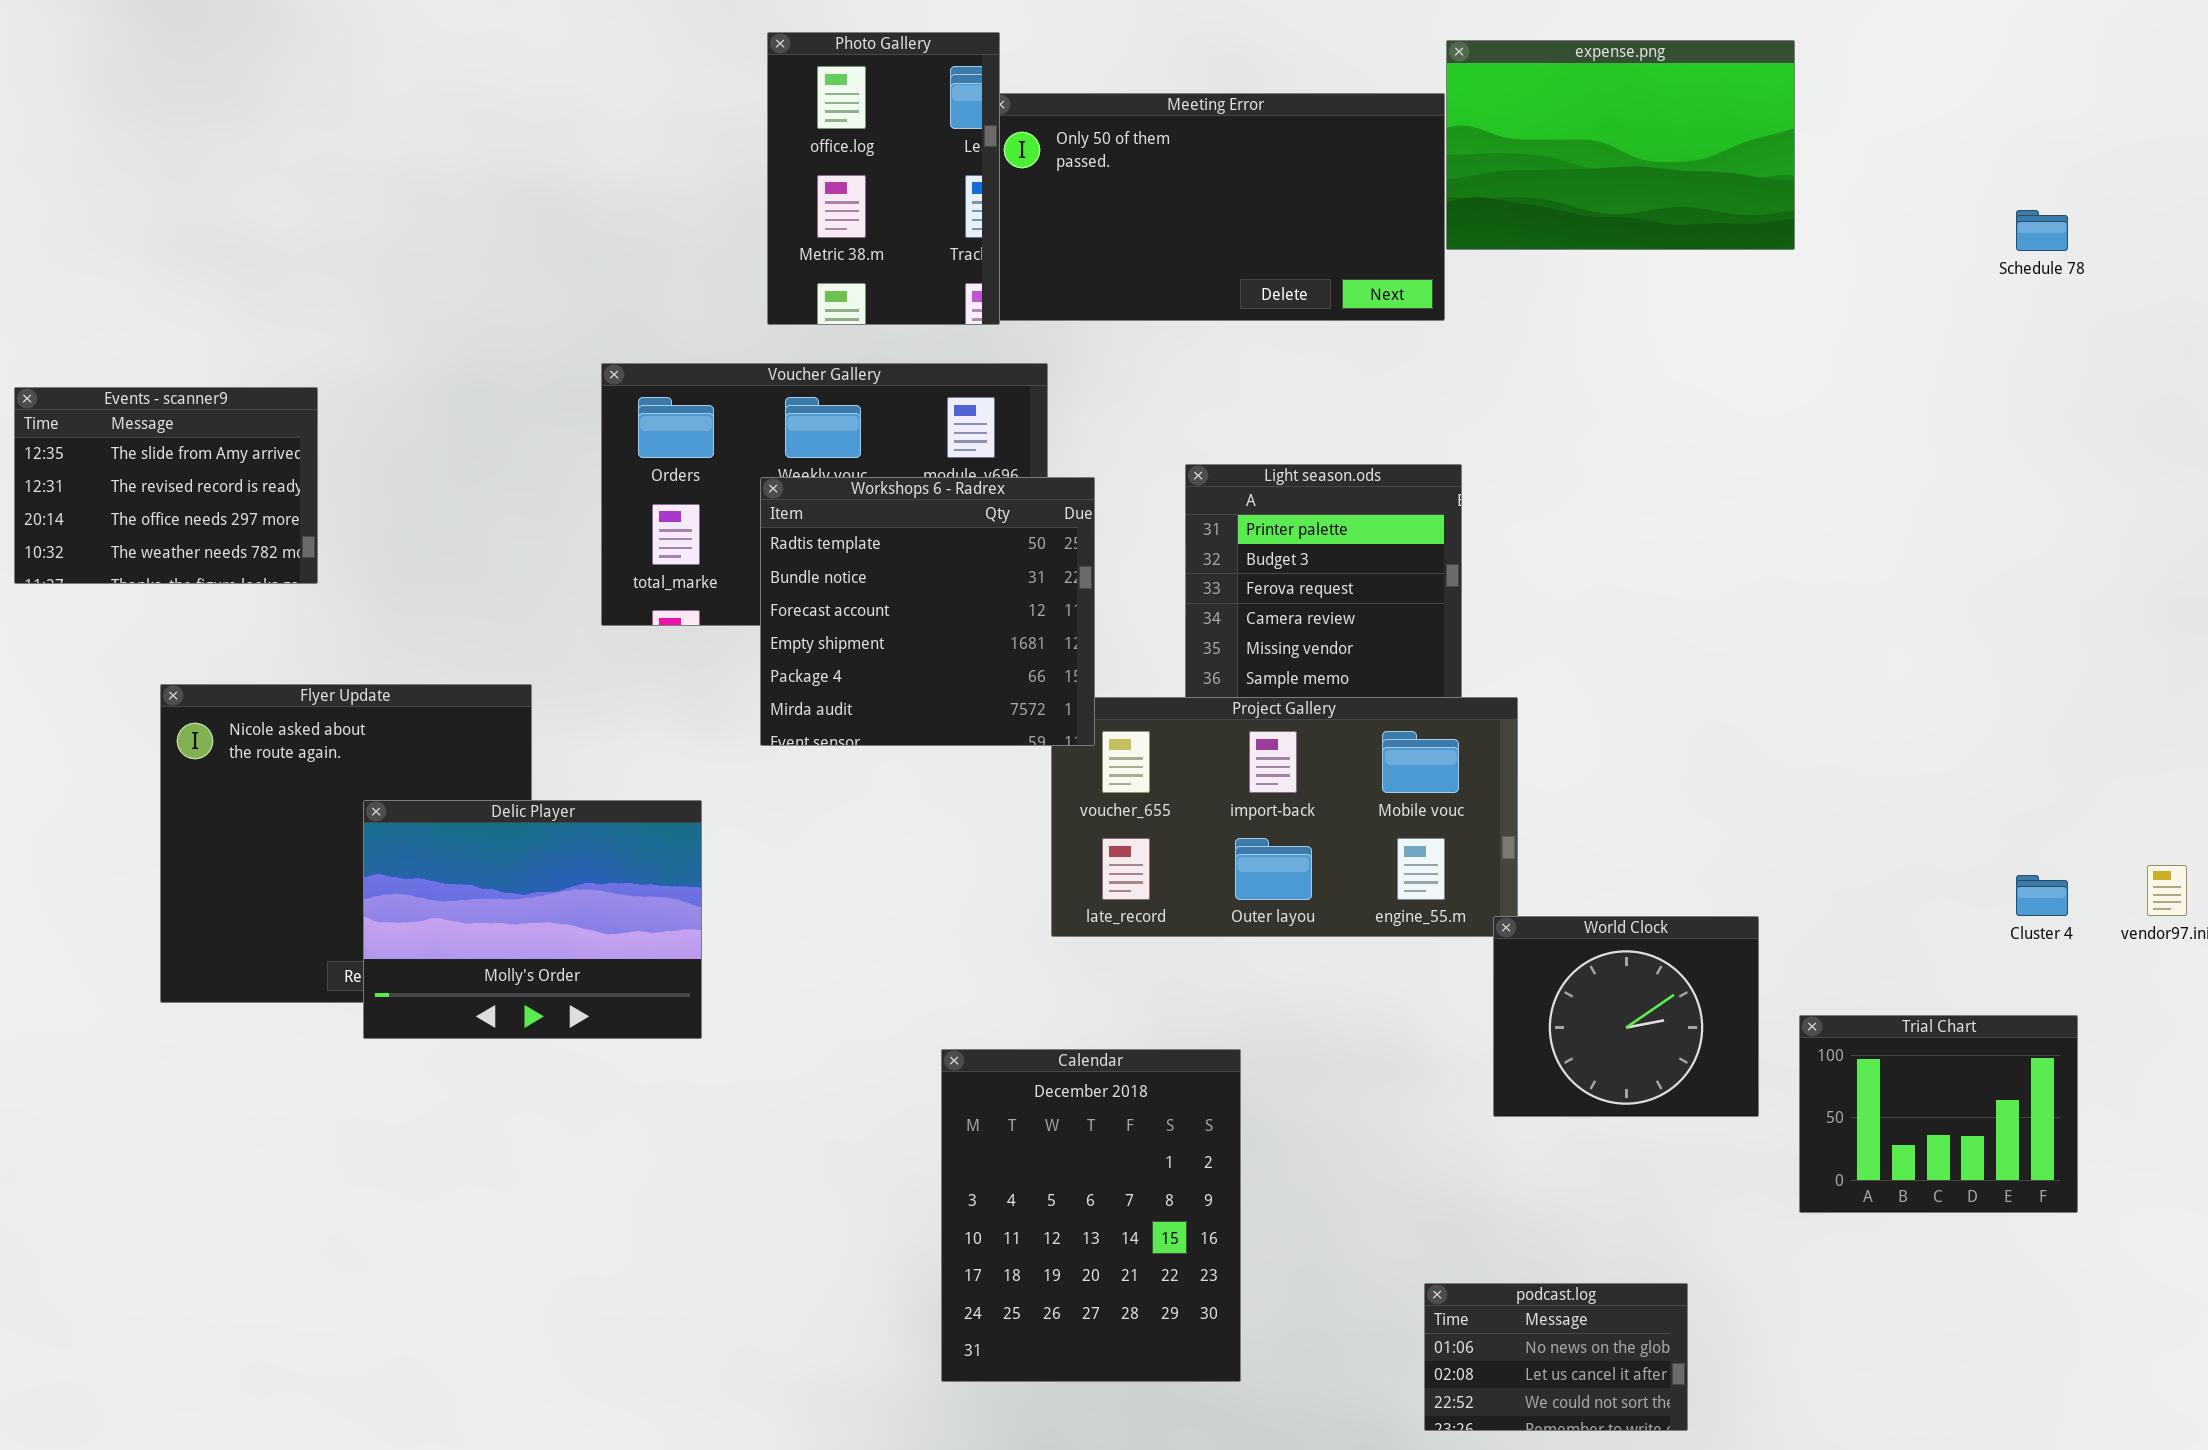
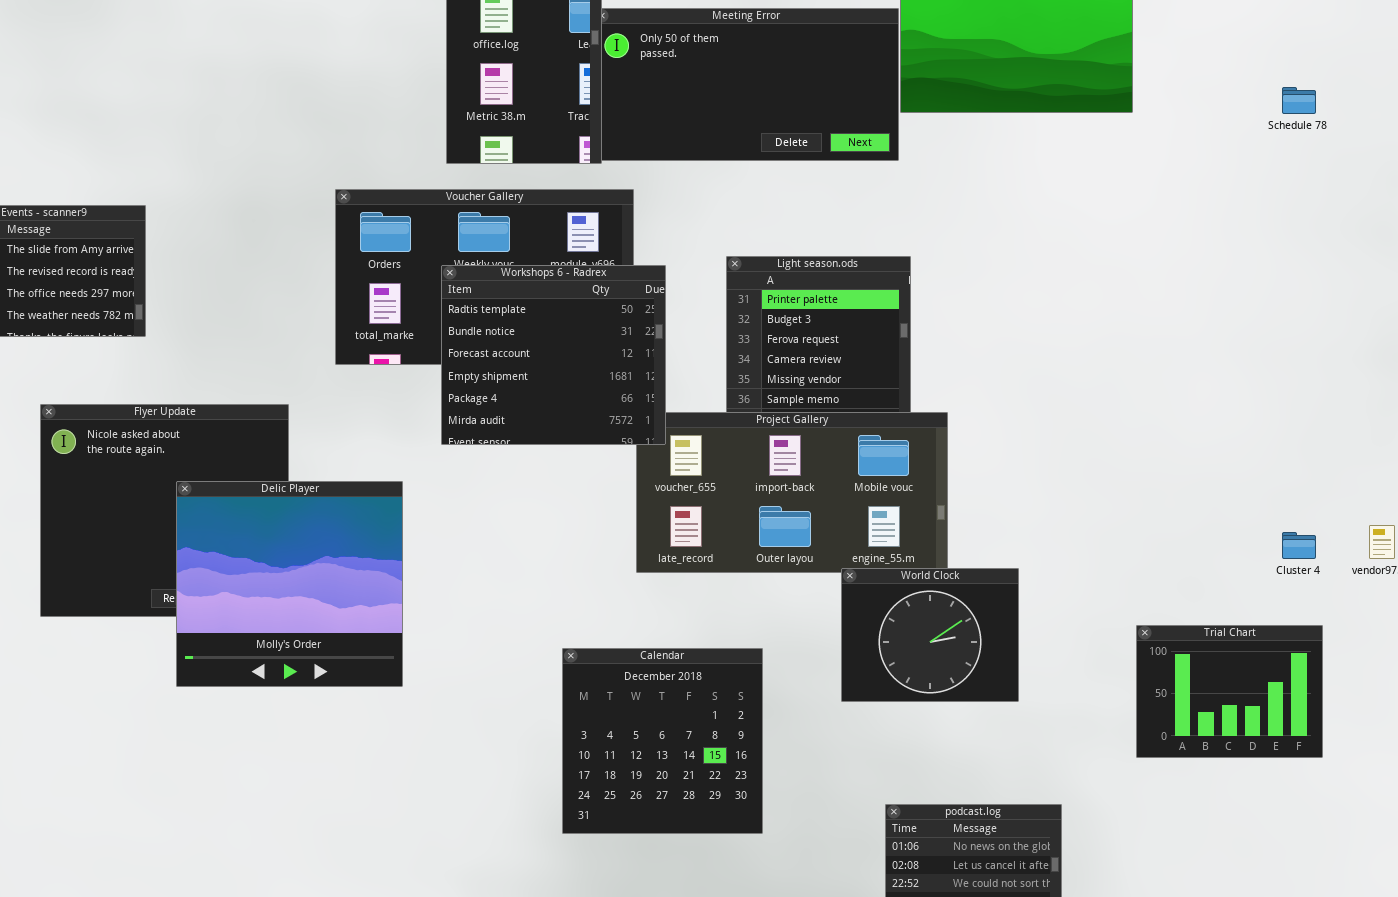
Delic Player: [363,800,702,1039] -> [176,481,403,687], resized
World Clock: [1493,916,1759,1117] -> [841,568,1019,702], moved
Calendar: [941,1049,1241,1382] -> [562,648,763,834], resized

